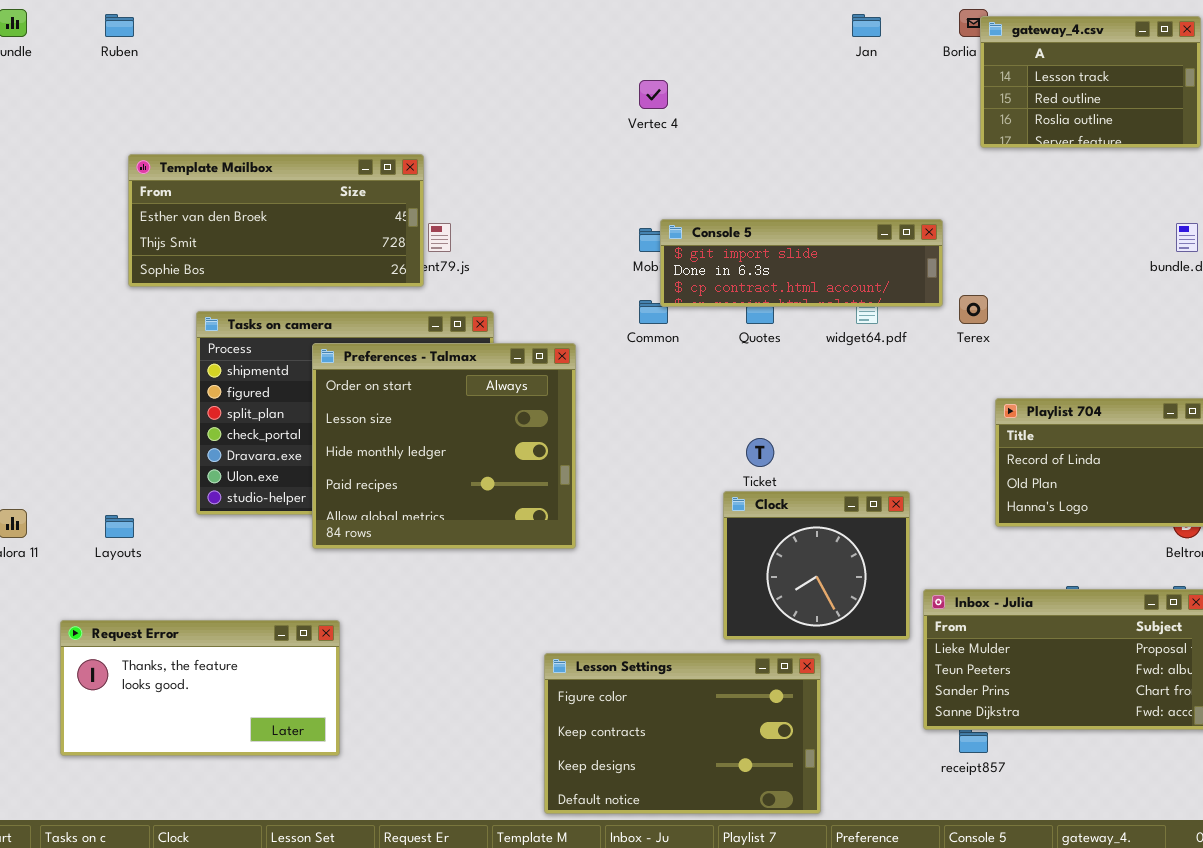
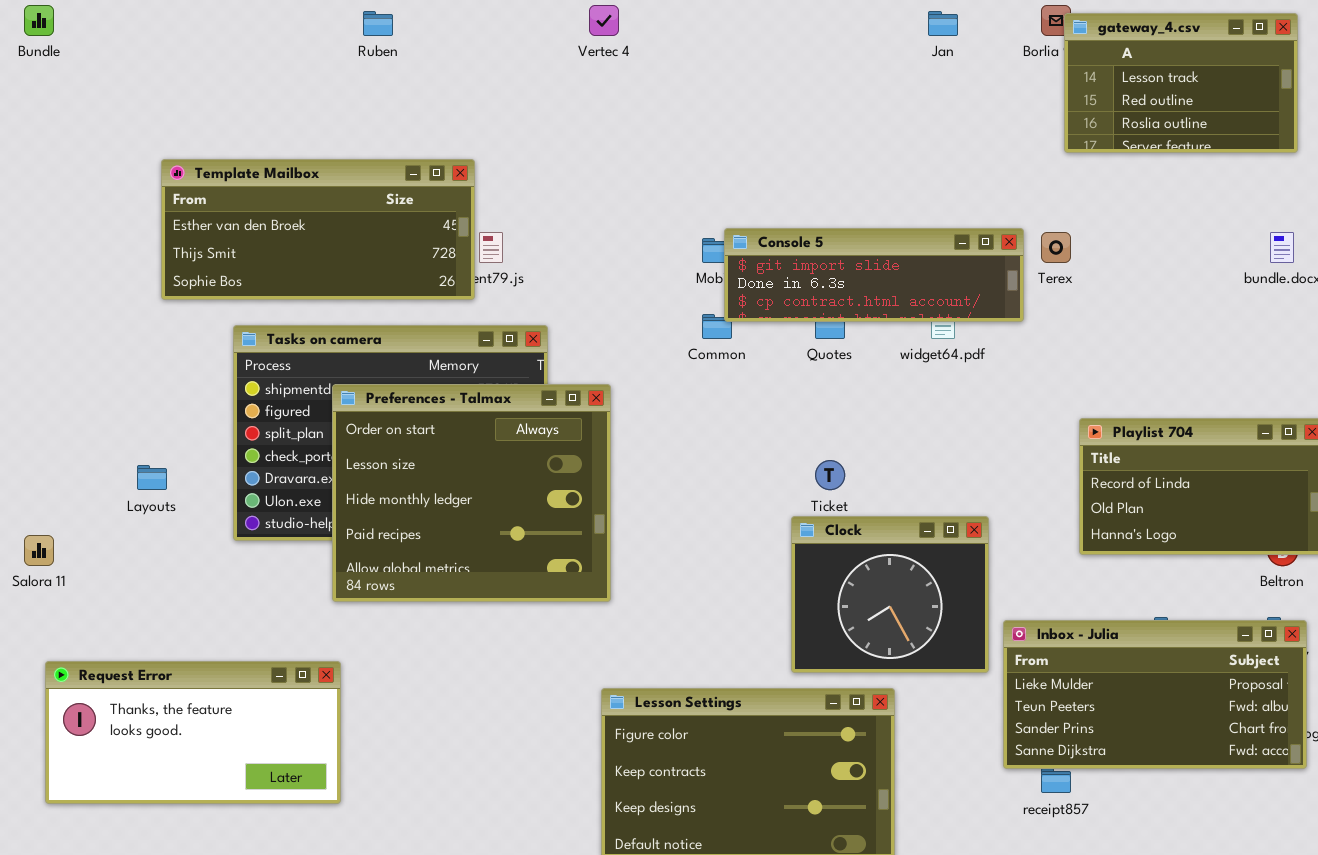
Ruben: [105,14,134,37] -> [363,11,393,36], moved
Vertec 4: [639,80,668,109] -> [589,5,619,36], moved
Terex: [959,295,988,324] -> [1041,232,1071,263], moved
Preferences - Talmax: [312,343,576,549] -> [332,384,611,602], moved
Layouts: [105,515,134,538] -> [137,465,167,490], moved
Request Error: [60,620,340,756] -> [45,661,341,804], moved

